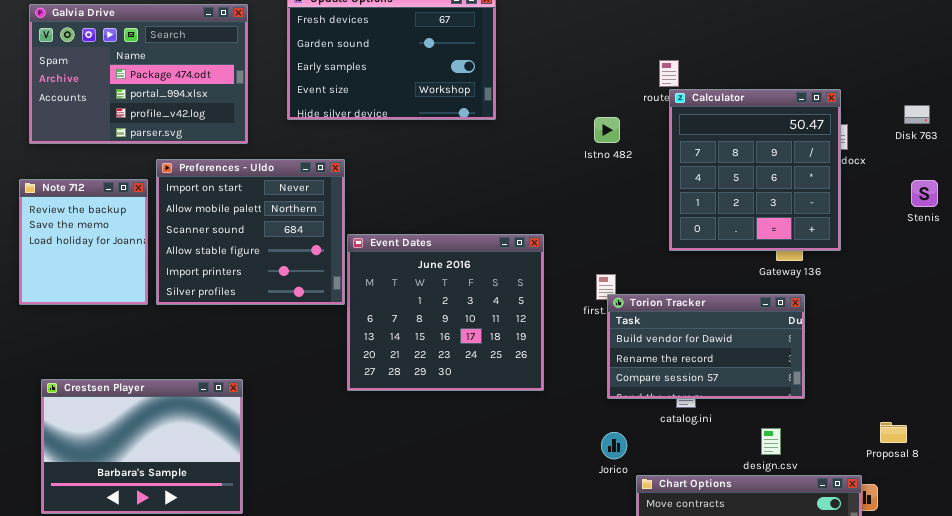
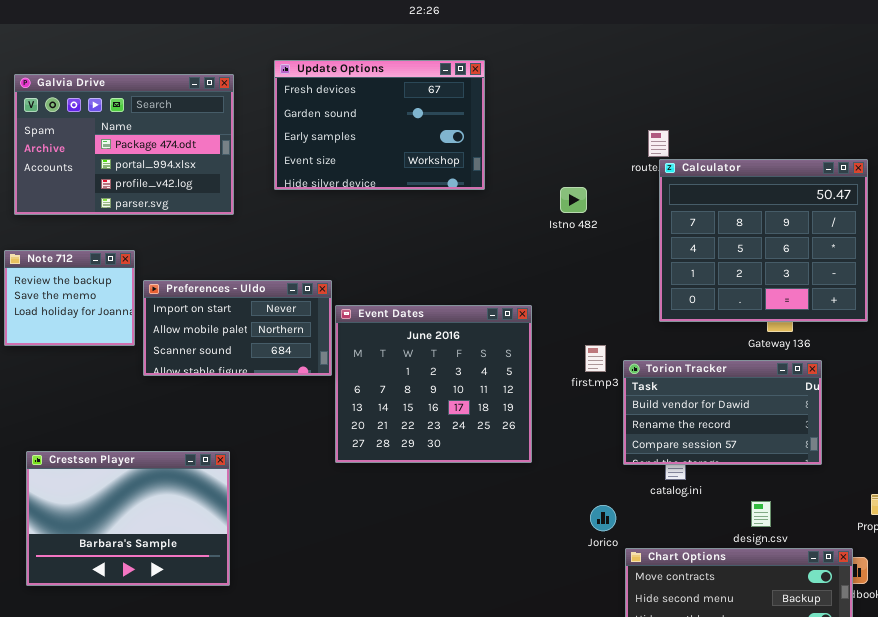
Calculator: [669,89,841,251] -> [659,159,868,322], resized
Istno 482: [594,117,620,143] -> [560,187,587,213], moved
Preferences - Uldo: [156,159,345,305] -> [143,280,332,376], resized
Note 712: [19,179,148,305] -> [4,250,135,346], resized
Torion Tracker: [607,294,805,399] -> [623,360,822,465], moved

